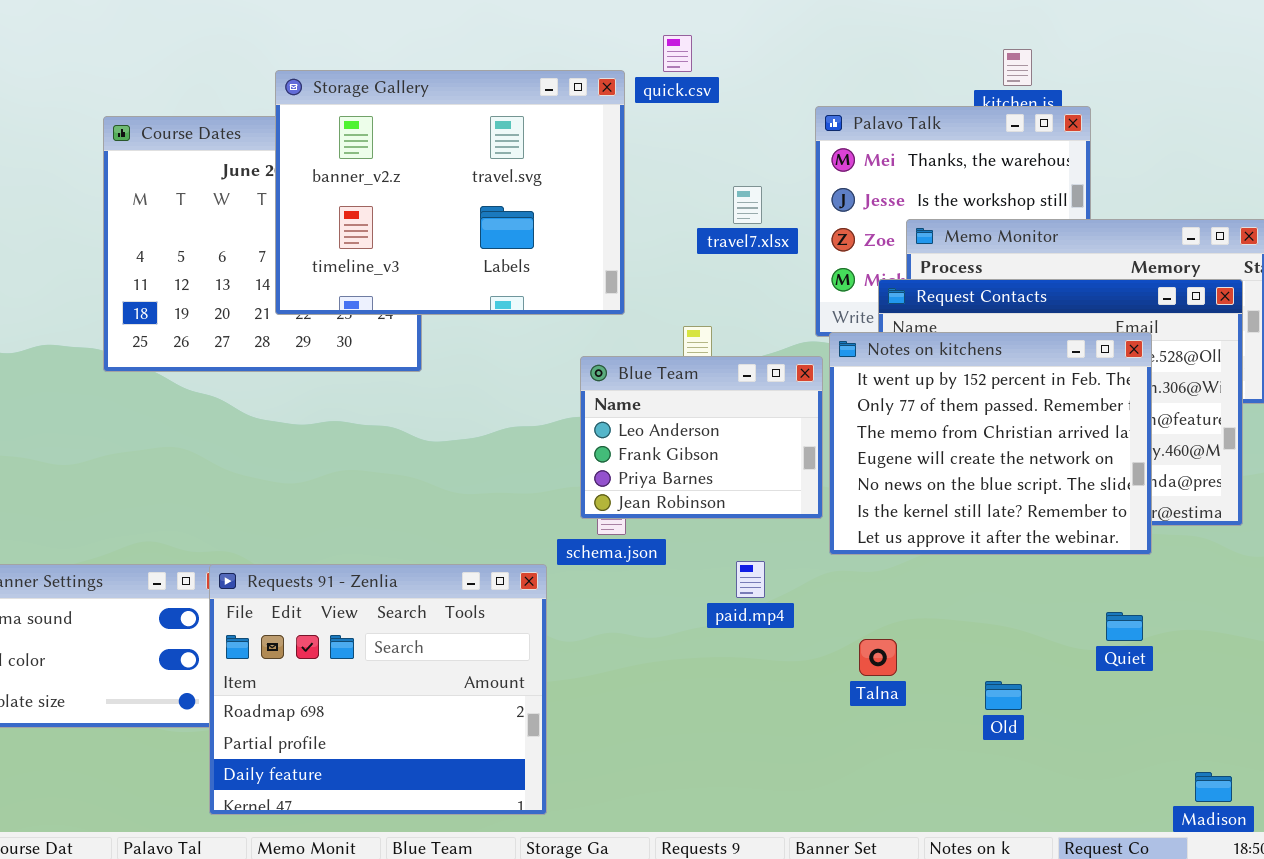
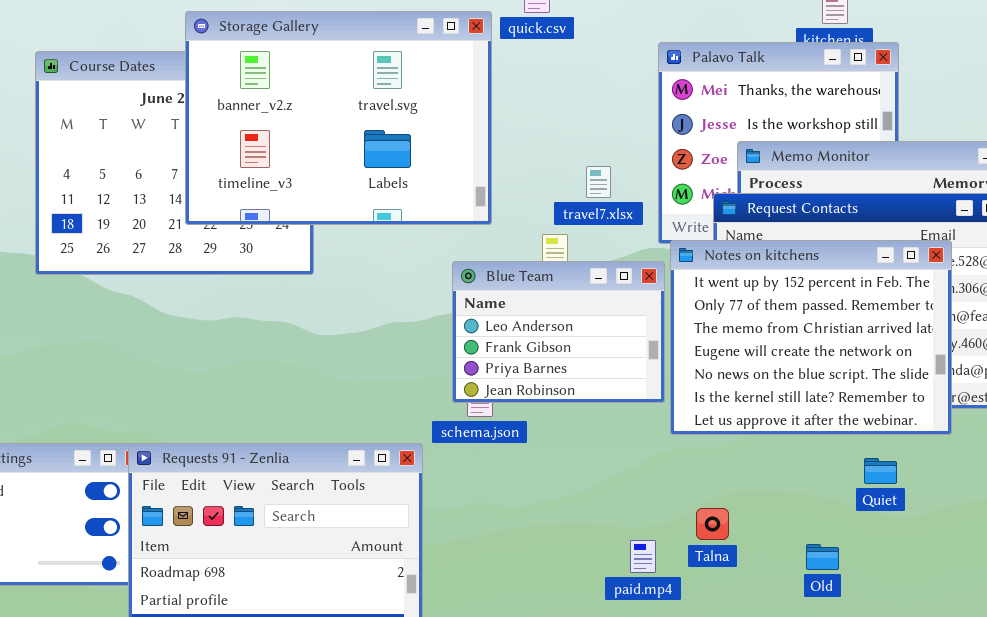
travel7.xlsx: [733,186,762,224] -> [586,166,611,198], moved
paid.mp4: [736,561,765,598] -> [630,540,656,573], moved
Quiet: [1106,612,1143,641] -> [864,458,897,484], moved

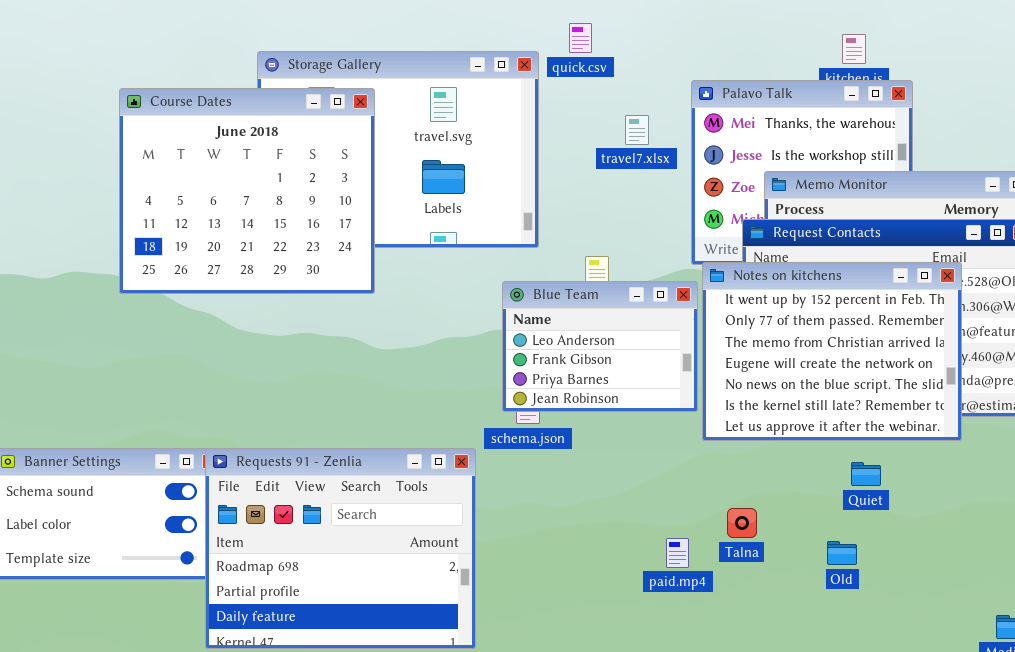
Course Dates: [35,51,314,275] -> [119,88,375,294], raised
travel7.xlsx: [586,166,611,198] -> [625,115,649,145], moved
Quiet: [864,458,897,484] -> [851,462,881,486], moved

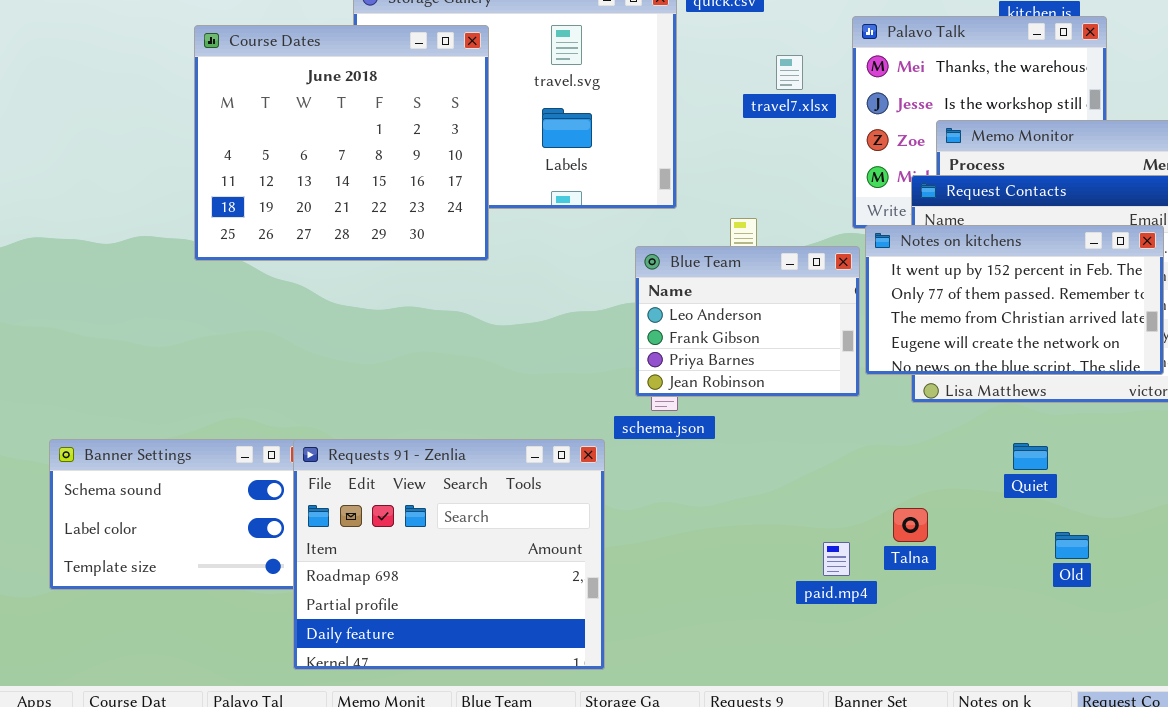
Notes on kitchens: [702,262,962,441] -> [865,225,1164,375], resized
Quiet: [851,462,881,486] -> [1013,443,1048,470], moved
Old: [827,541,857,565] -> [1055,532,1089,559], moved

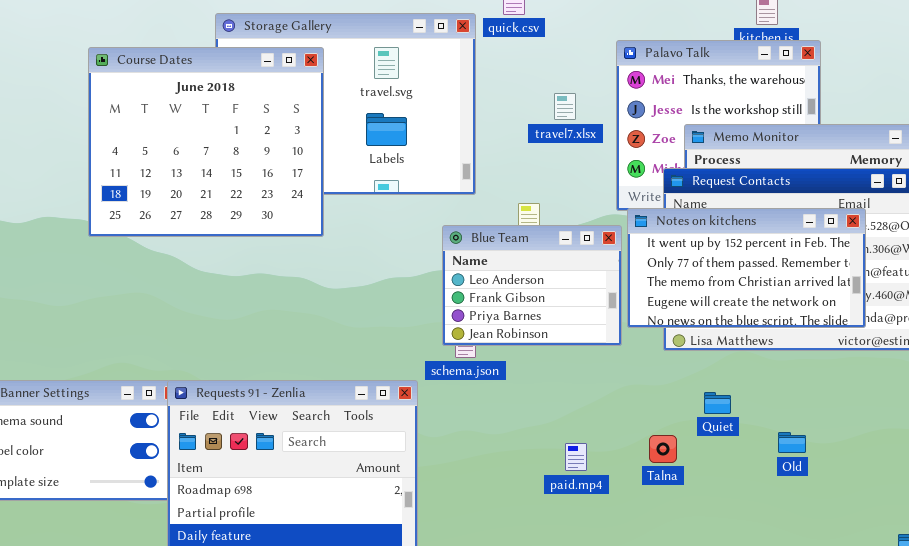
travel7.xlsx: [776,55,803,90] -> [554,93,576,120], moved
Quiet: [1013,443,1048,470] -> [704,392,731,414], moved
Old: [1055,532,1089,559] -> [778,432,806,453], moved
paid.mp4: [823,542,850,576] -> [565,443,587,471], moved

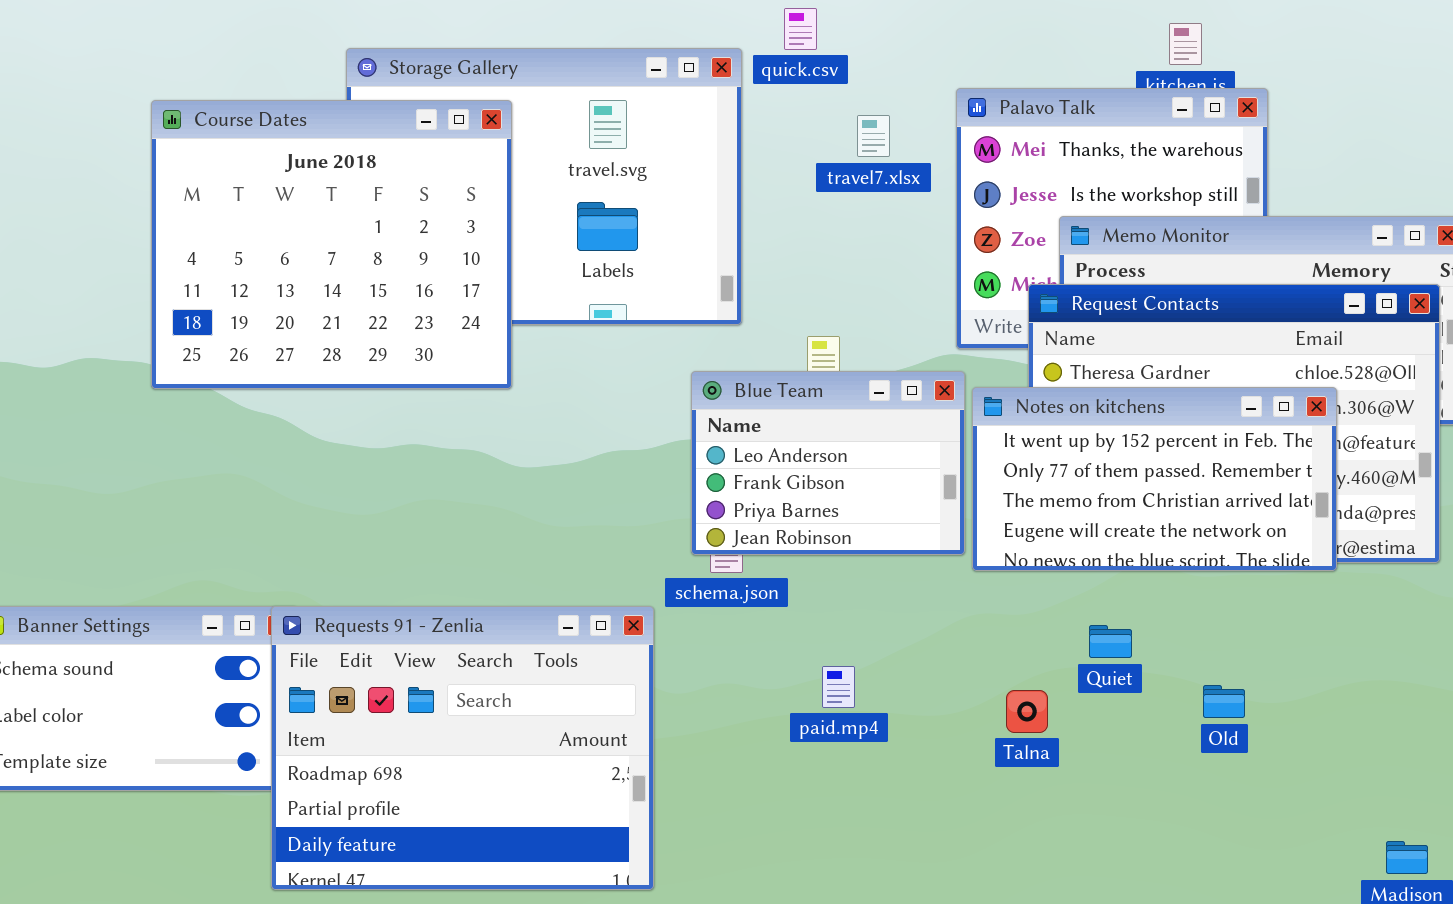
travel7.xlsx: [554,93,576,120] -> [857,115,890,157], moved
Notes on kitchens: [627,208,866,328] -> [972,387,1337,571], moved
paid.mp4: [565,443,587,471] -> [822,666,855,708], moved

